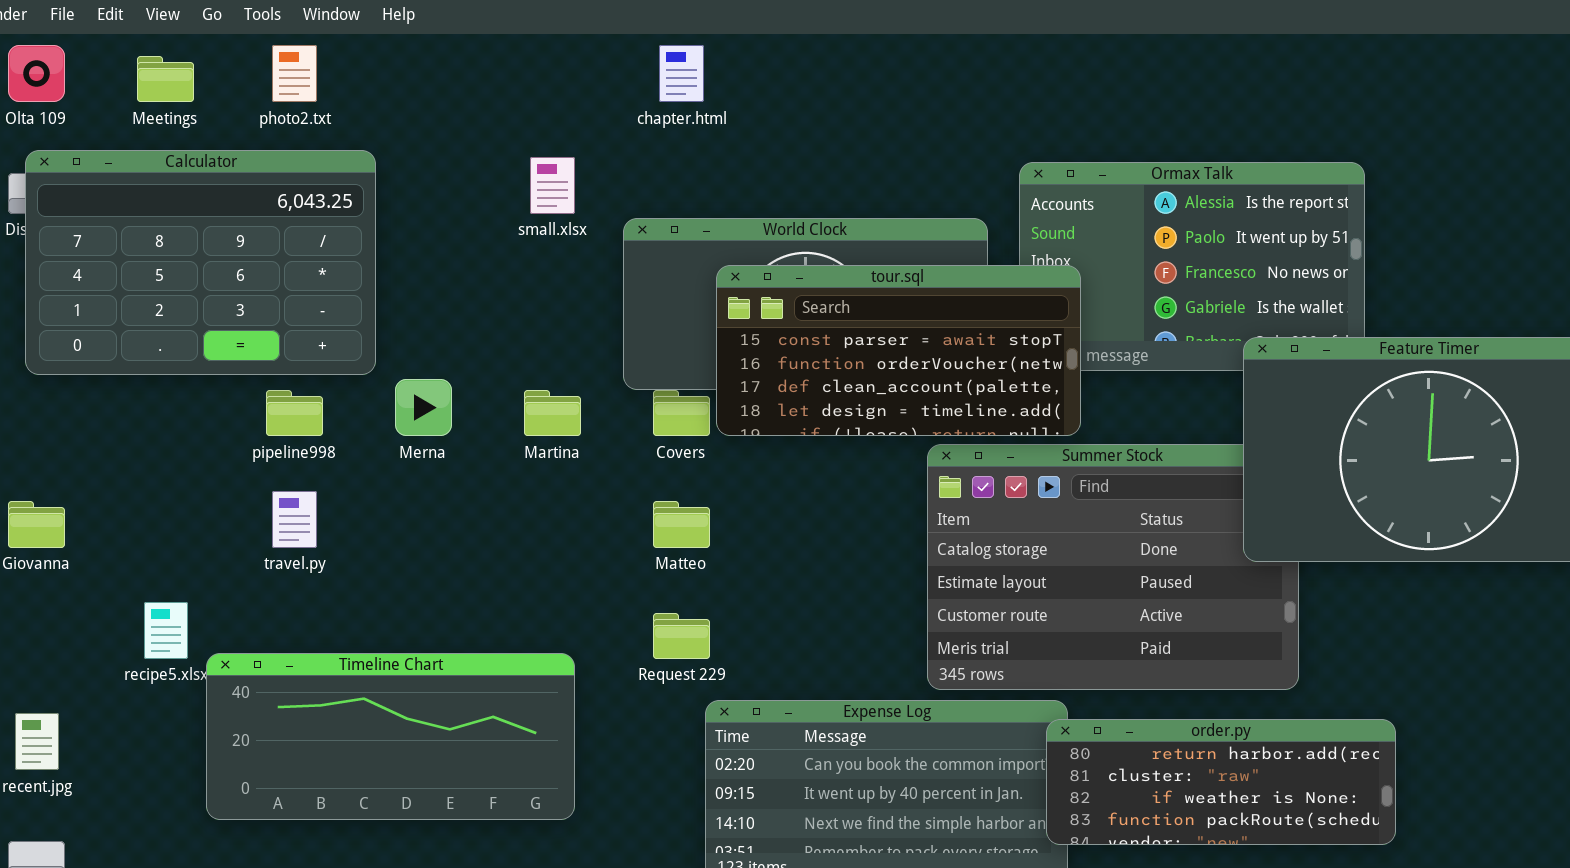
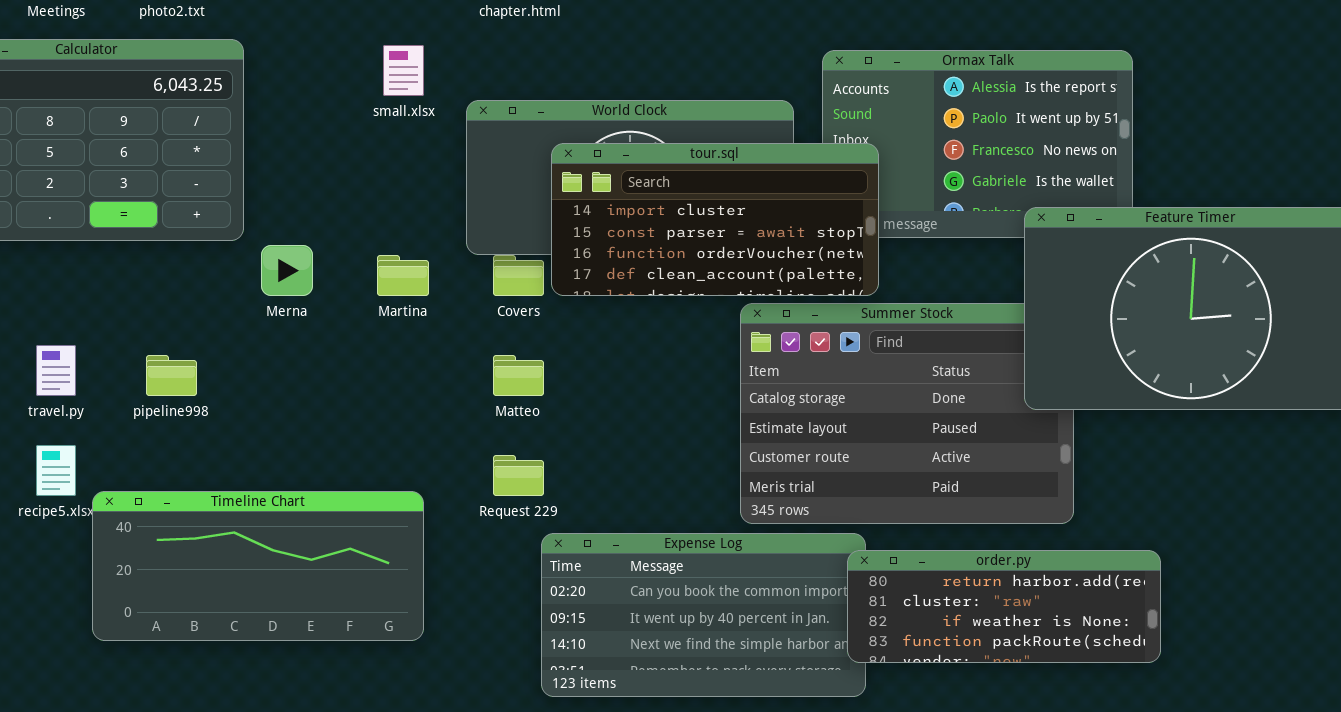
tour.sql: [716,265,1081,436] -> [551,143,879,296], scrolled up 1 row
pipeline998: [266,390,323,436] -> [146,355,197,396], moved
travel.py: [272,491,317,548] -> [36,345,76,396], moved

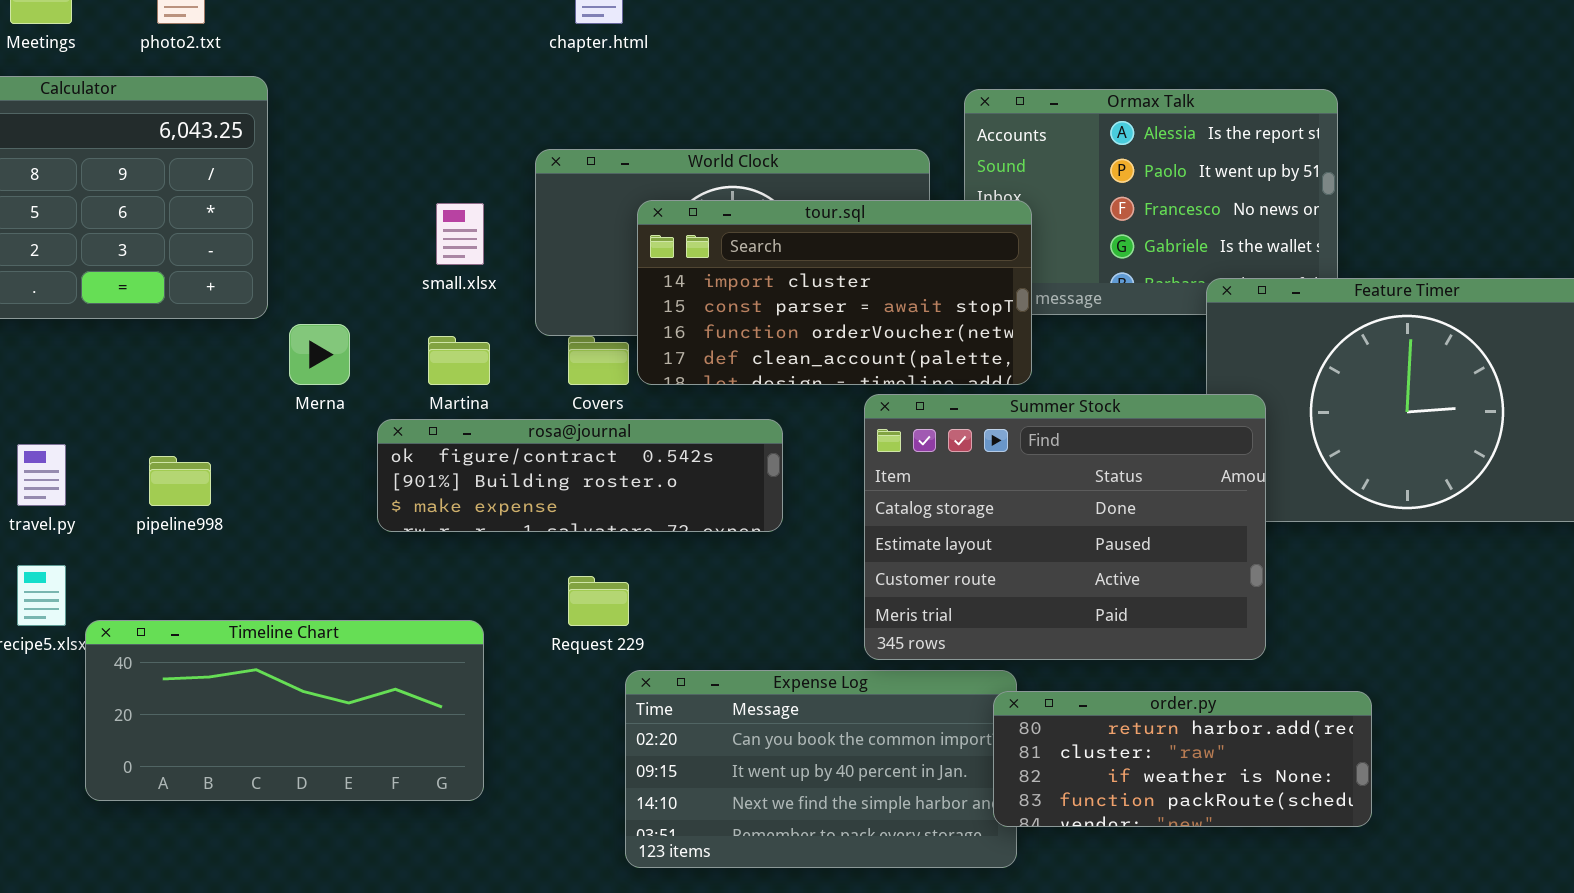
small.xlsx: [383,45,424,96] -> [436,203,484,265], moved
Summer Stock: [740,303,1074,524] -> [864,394,1266,660], raised
rosa@journal: none -> [377,419,783,532], opened

